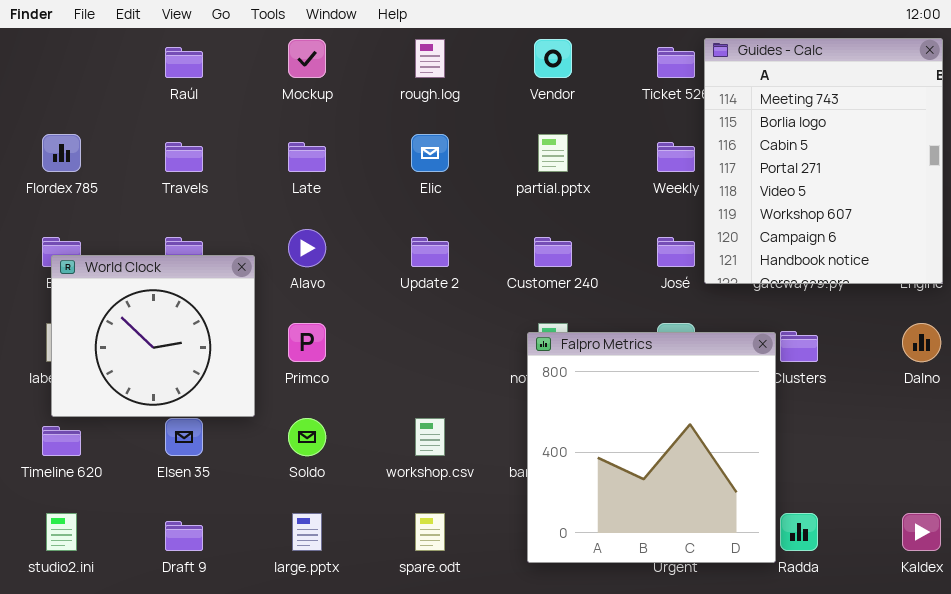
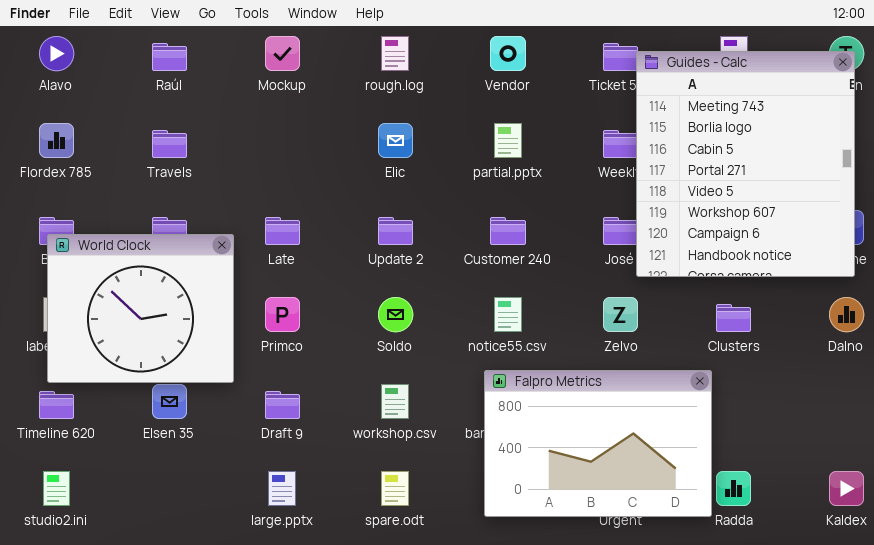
Guides - Calc: [704,38,943,284] -> [636,51,855,277], moved
Late: [288,142,326,172] -> [265,217,300,245], moved
Alavo: [288,229,326,267] -> [39,36,74,71], moved
Falpro Metrics: [527,332,776,563] -> [484,370,712,517], resized
Soldo: [288,418,326,456] -> [378,297,413,332], moved
Draft 9: [165,521,203,551] -> [265,391,300,419], moved

